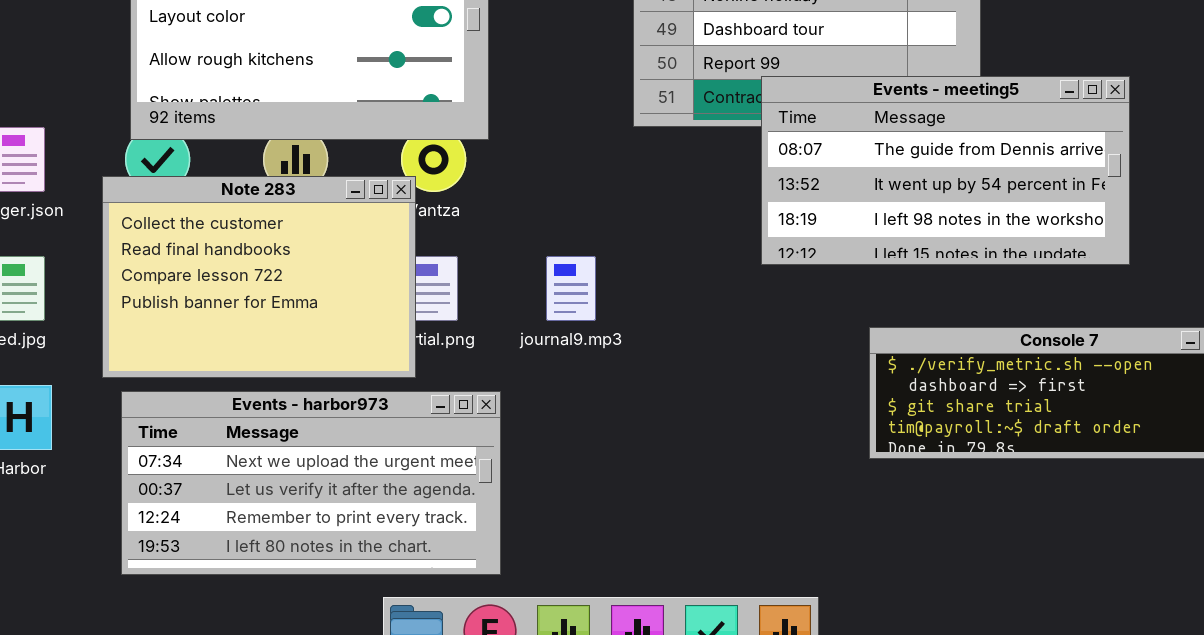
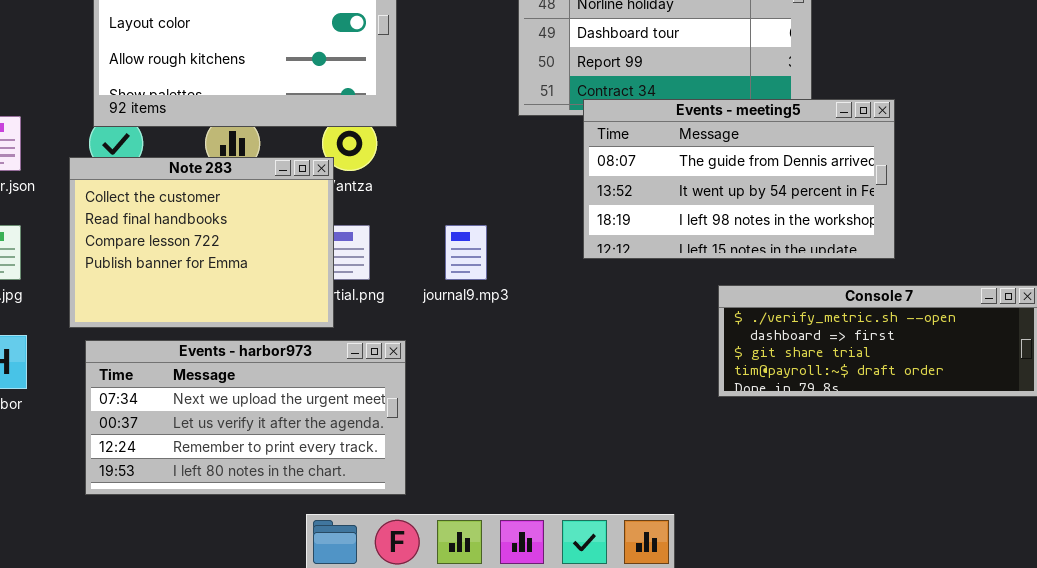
Events - meeting5: [761,76,1130,265] -> [583,99,895,259], moved

